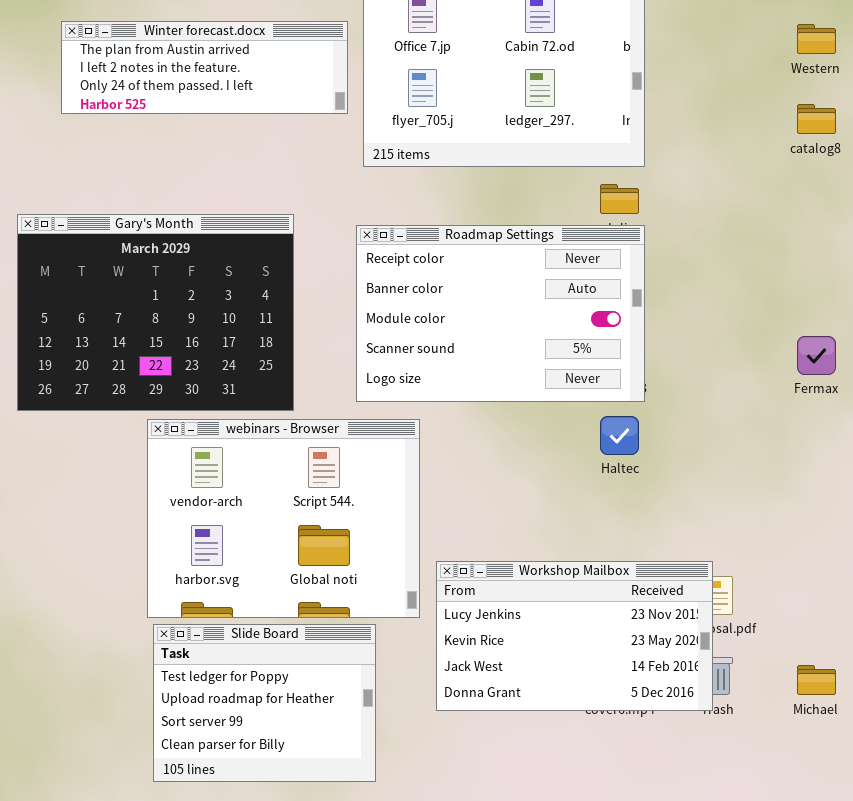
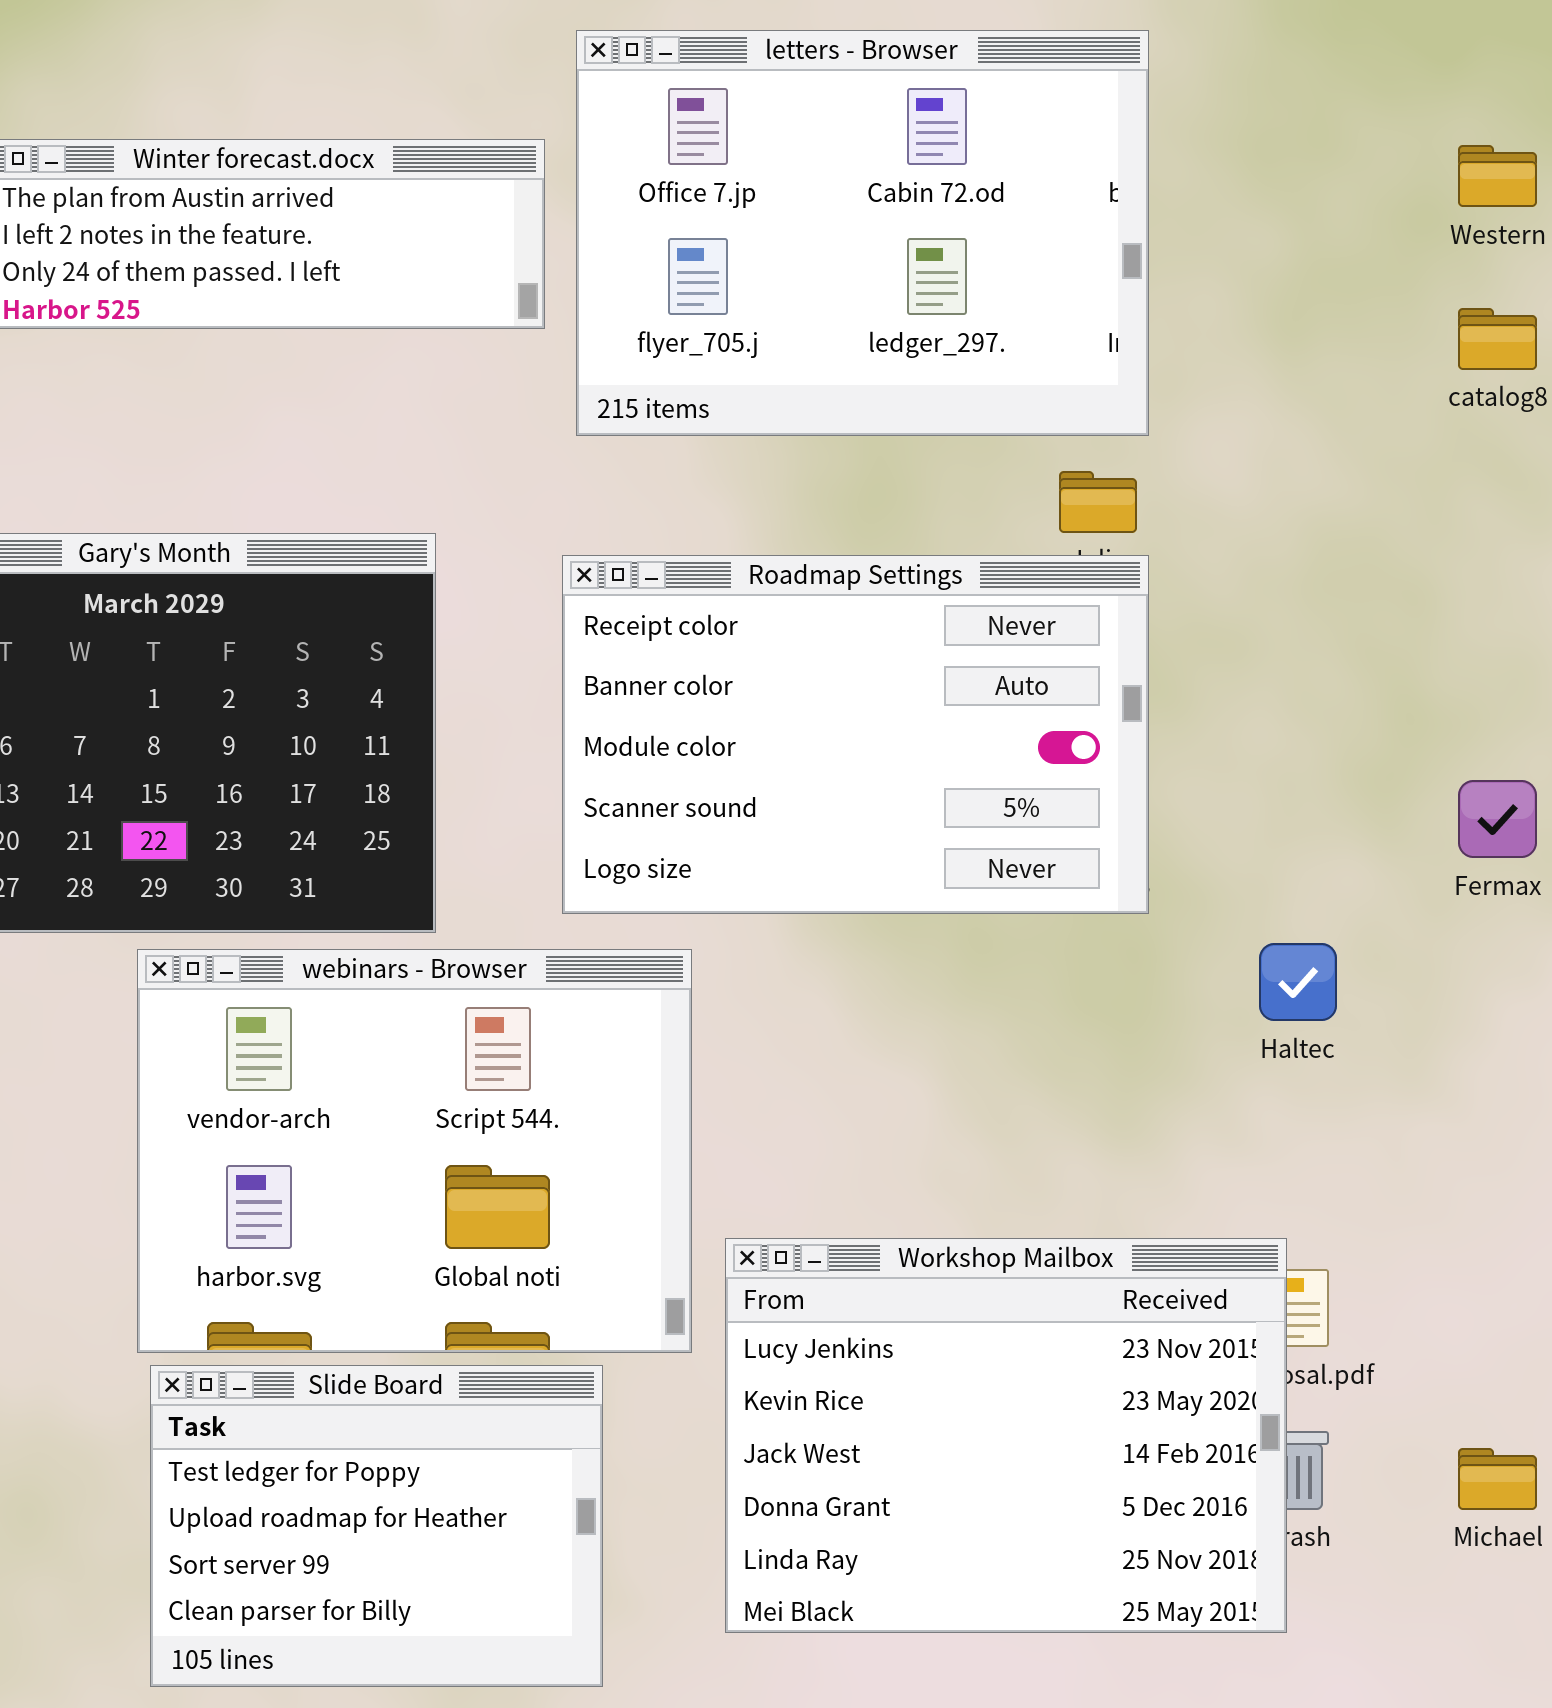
Haltec: [600,416,639,455] -> [1259,943,1337,1021], moved
Workshop Mailbox: [436,561,713,711] -> [725,1238,1287,1633], resized

